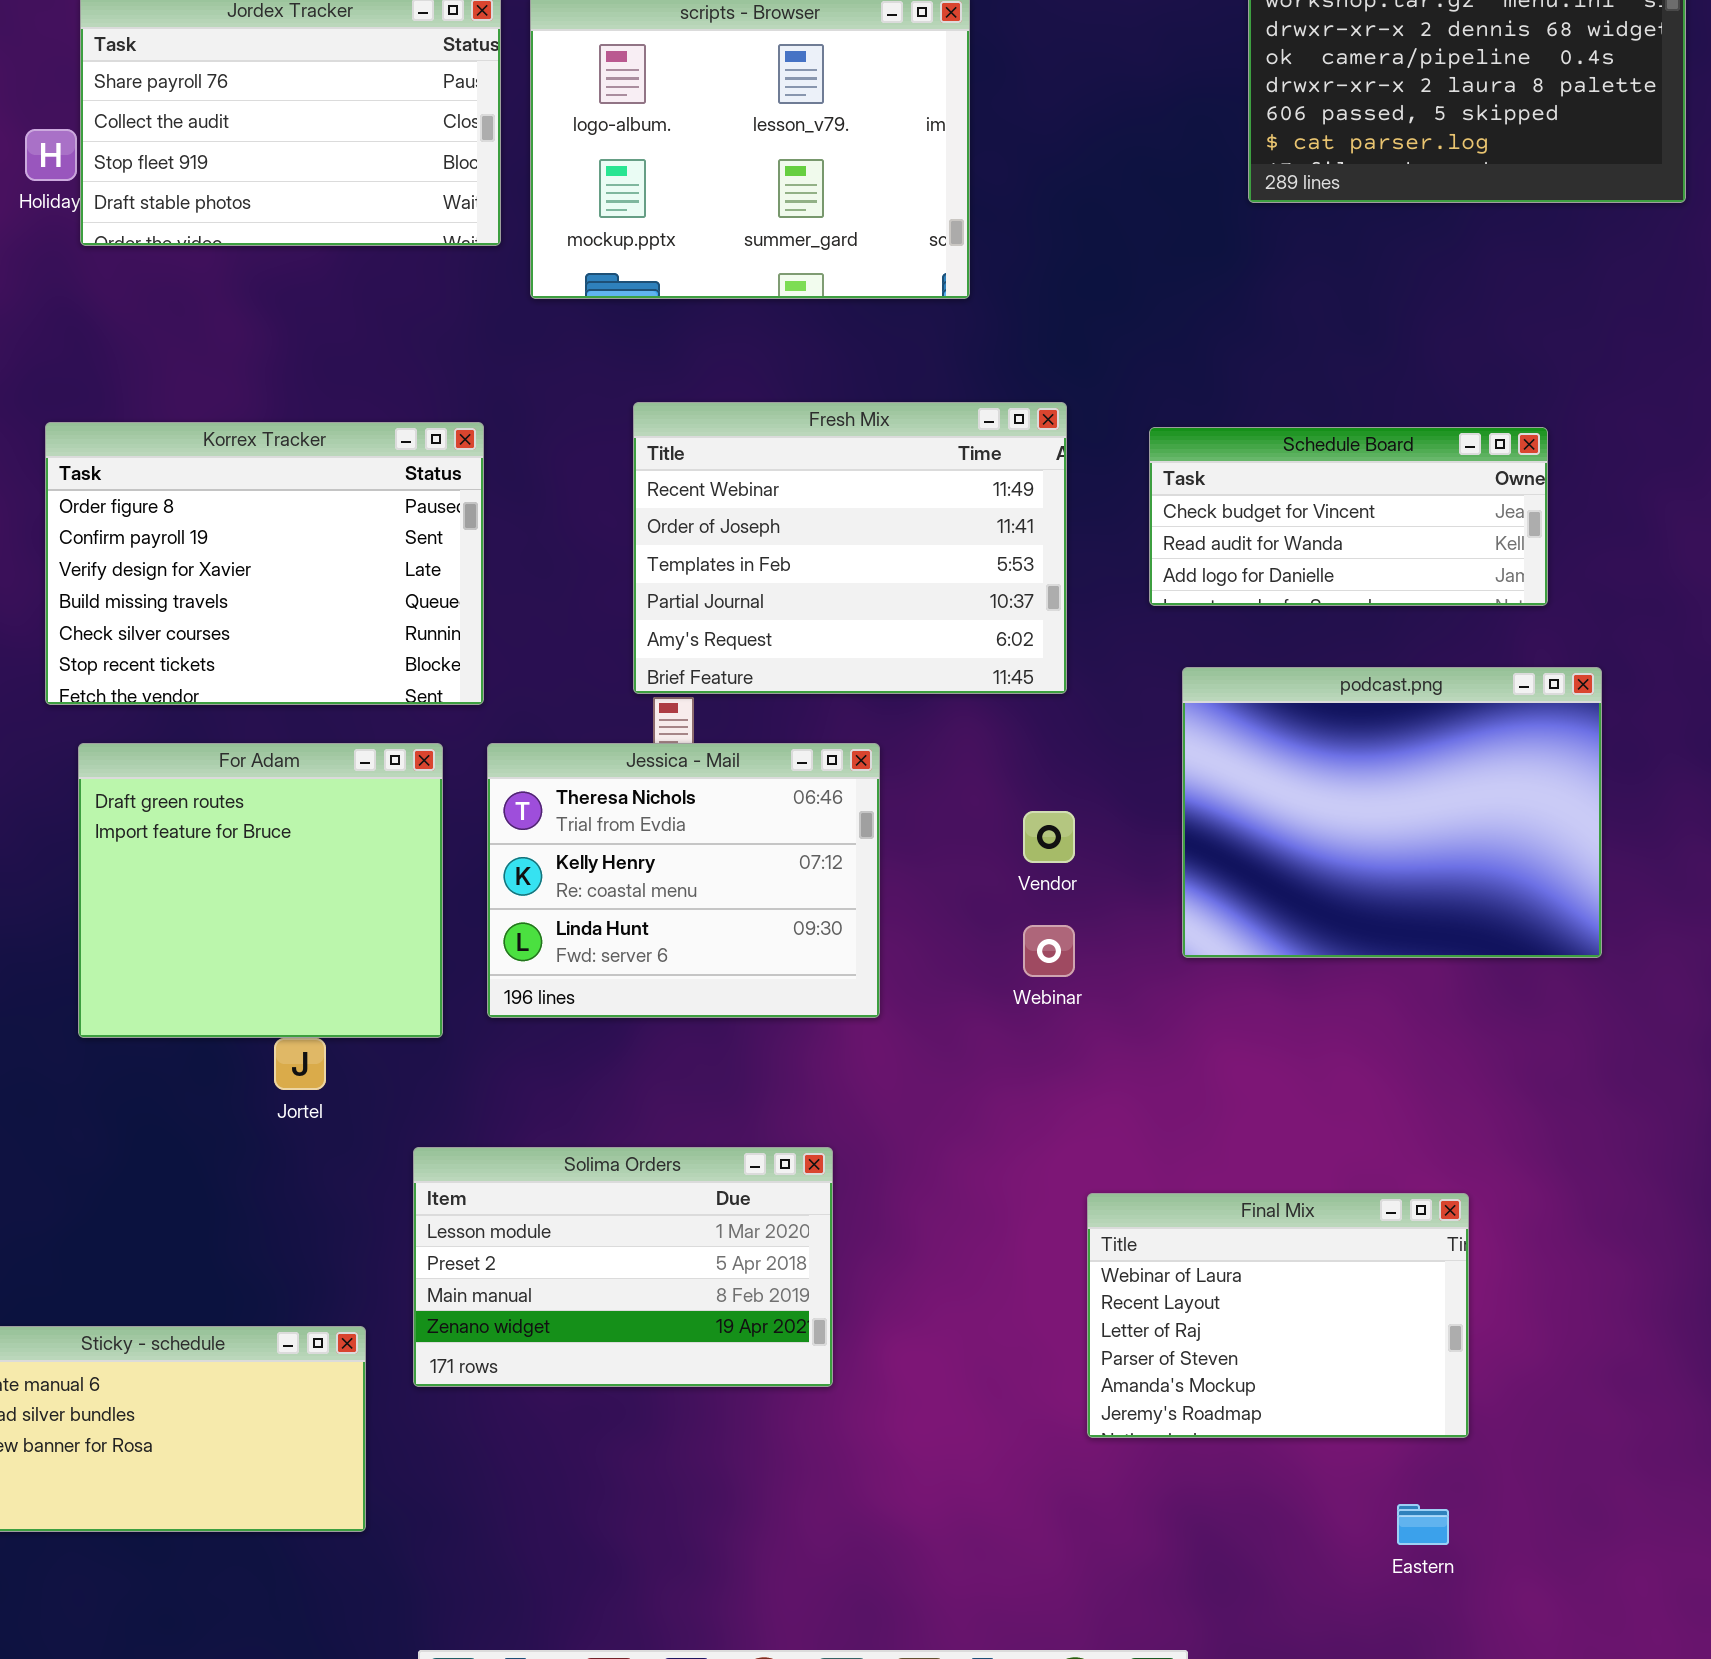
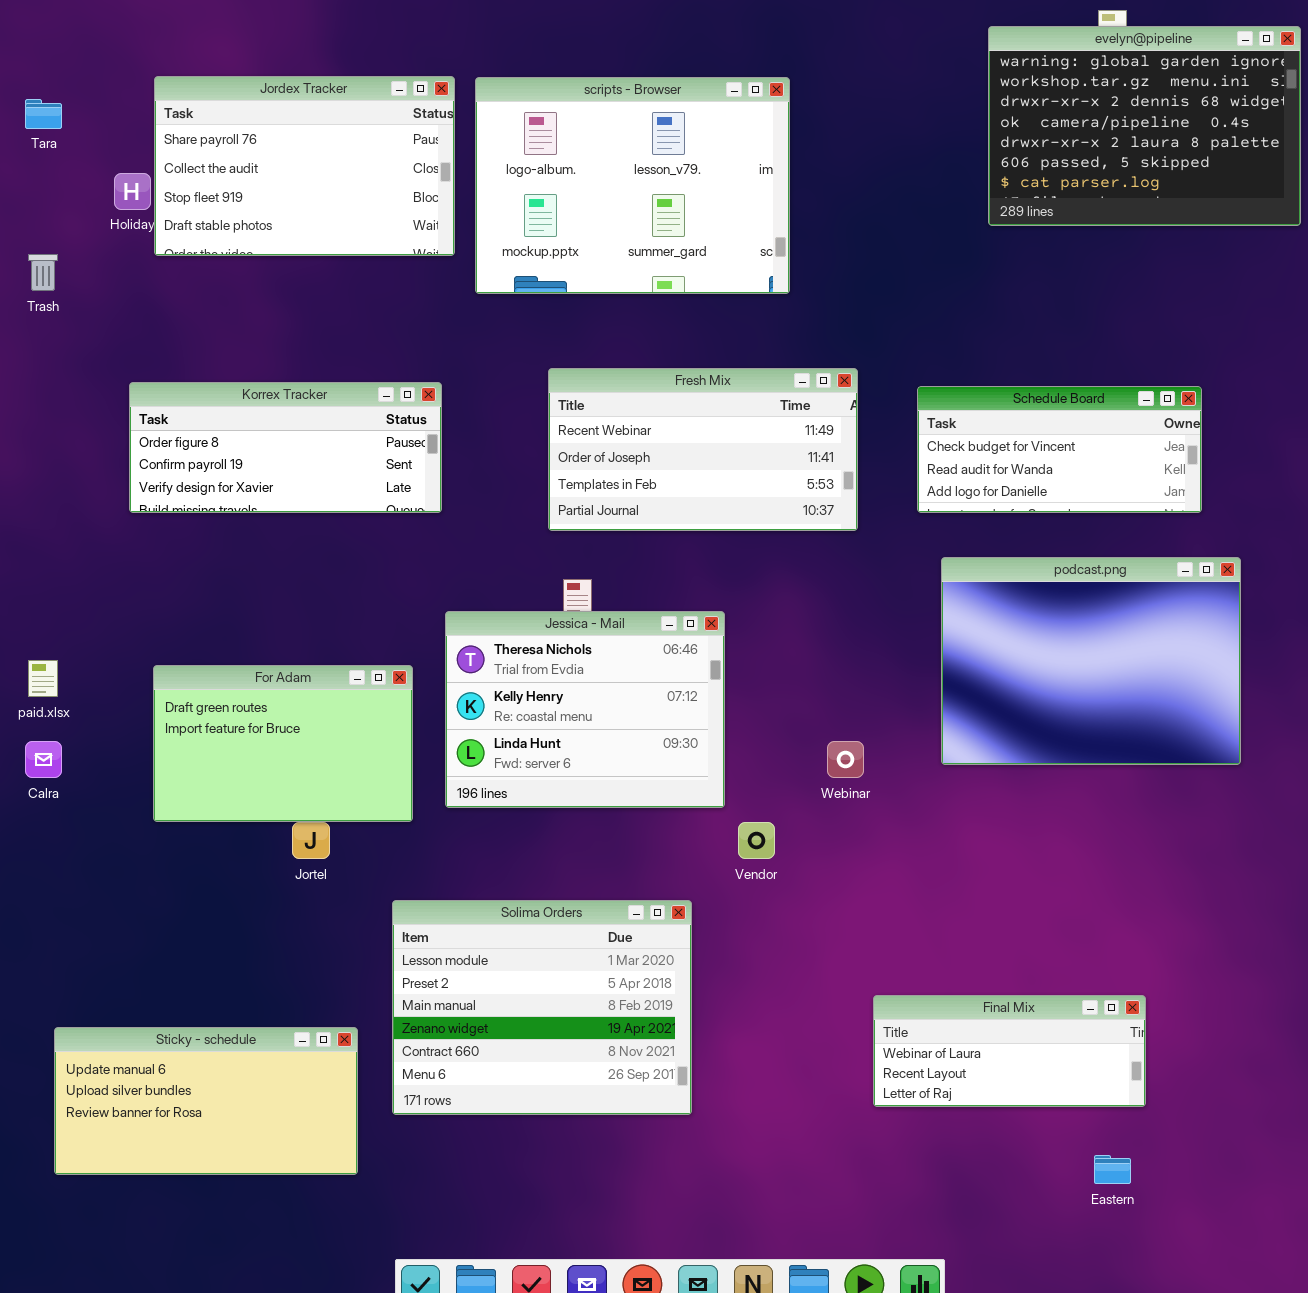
Fresh Mix: [633,402,1067,694] -> [548,368,858,531], resized
Korrex Tracker: [45,422,484,705] -> [129,382,442,513], resized
For Adam: [78,743,443,1038] -> [153,665,413,822], resized
Vendor: [1023,811,1075,863] -> [738,822,775,859], moved
Solima Orders: [413,1147,833,1387] -> [392,900,692,1115], resized
Final Mix: [1087,1193,1469,1438] -> [873,995,1146,1107], resized

